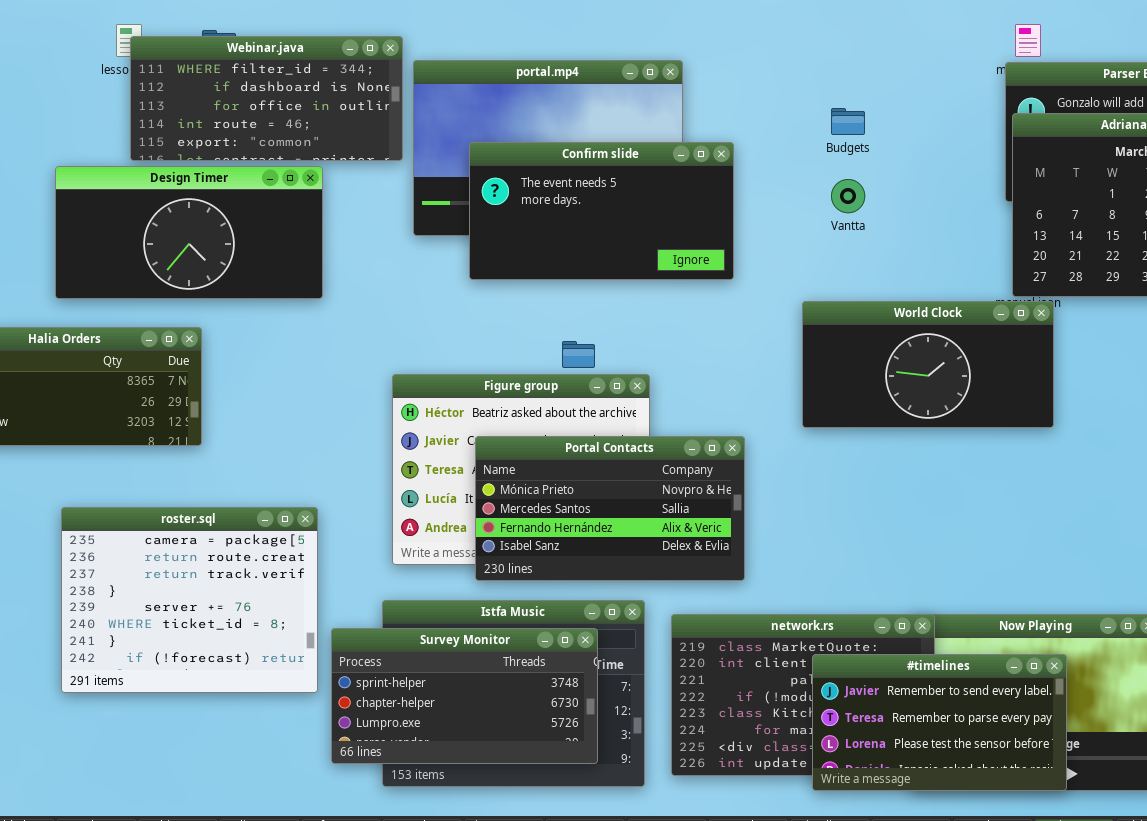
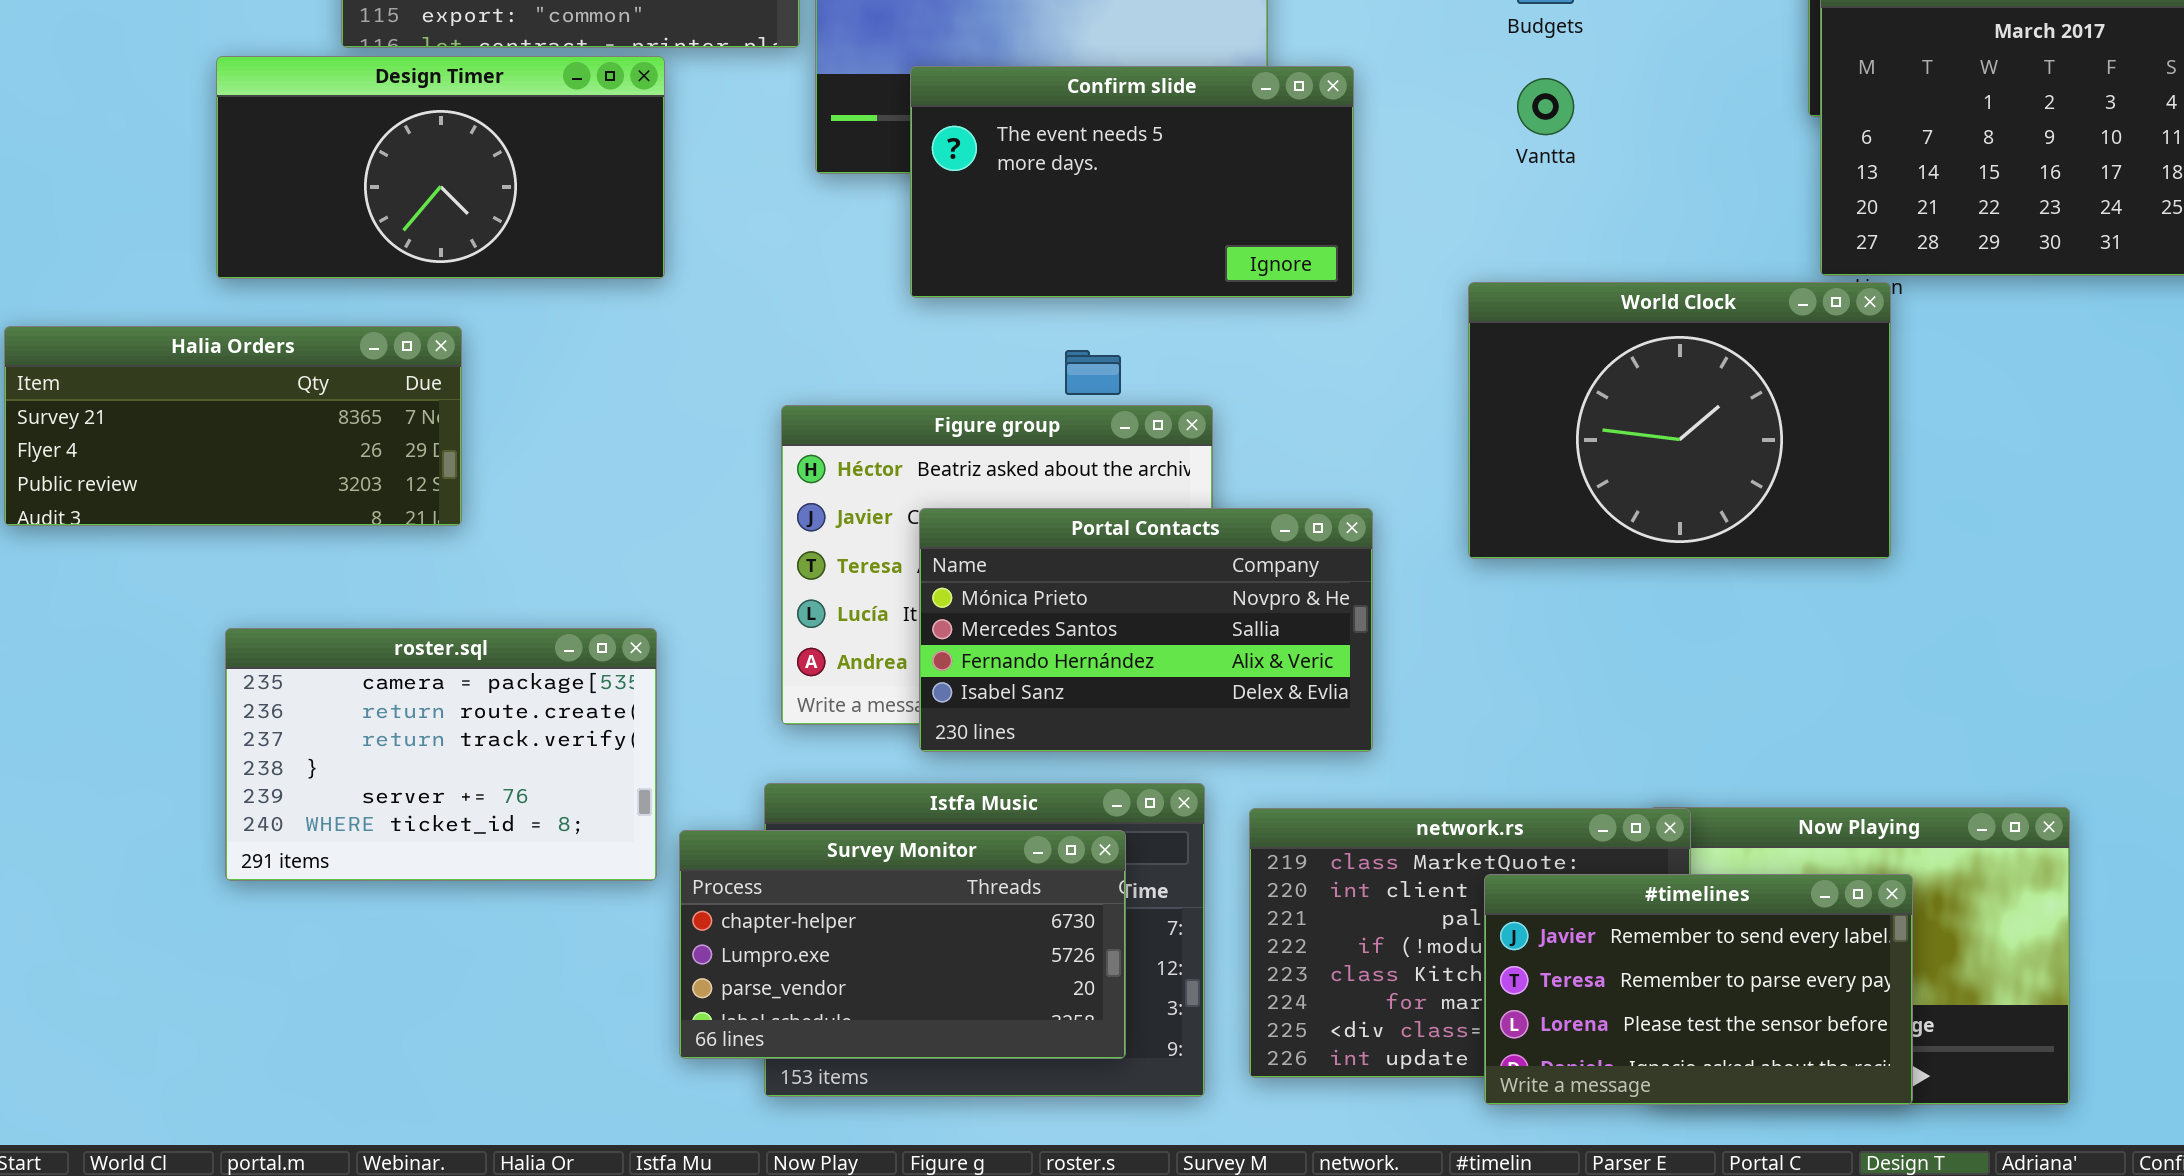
Confirm slide: [469,142,734,280] -> [910,66,1354,298], moved
World Clock: [802,301,1054,428] -> [1468,282,1891,559], resized
roster.sql: [61,507,318,693] -> [225,628,657,881], resized
Survey Monitor: [331,628,598,764] -> [679,830,1126,1059], scrolled down 1 row

